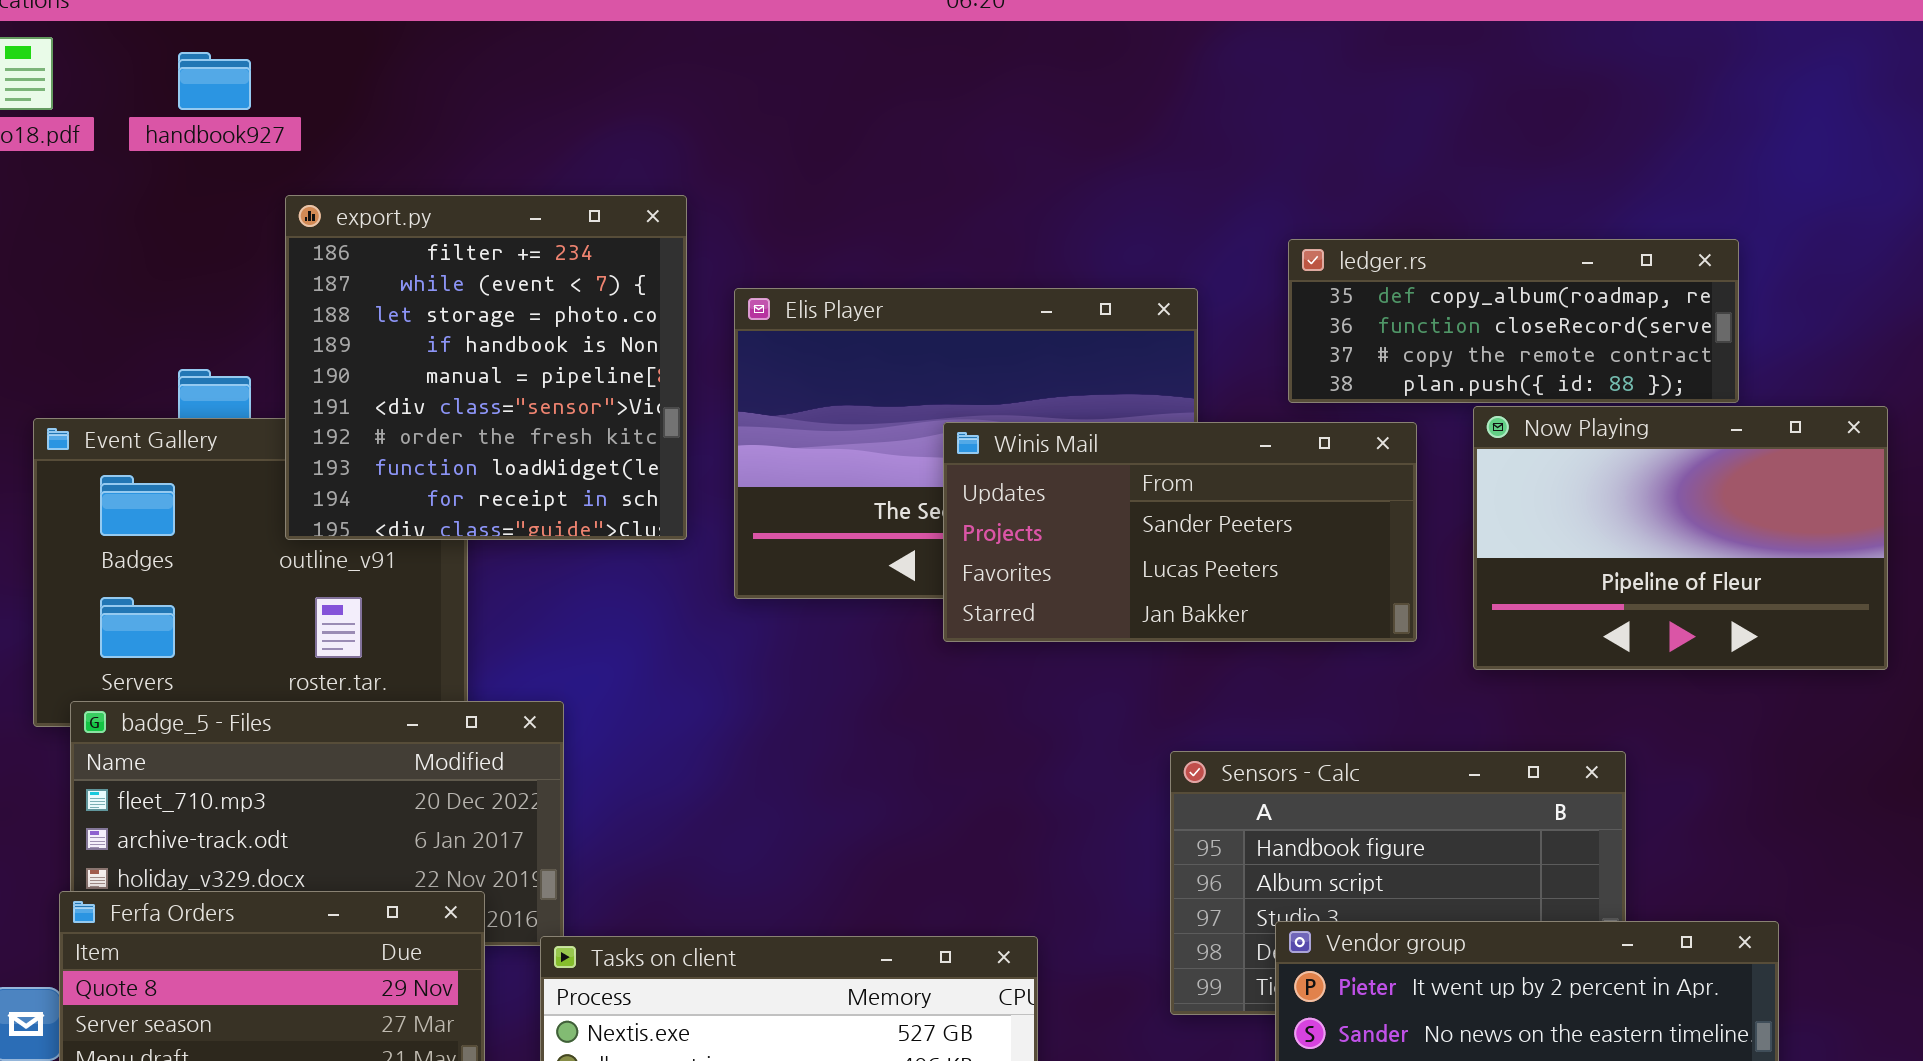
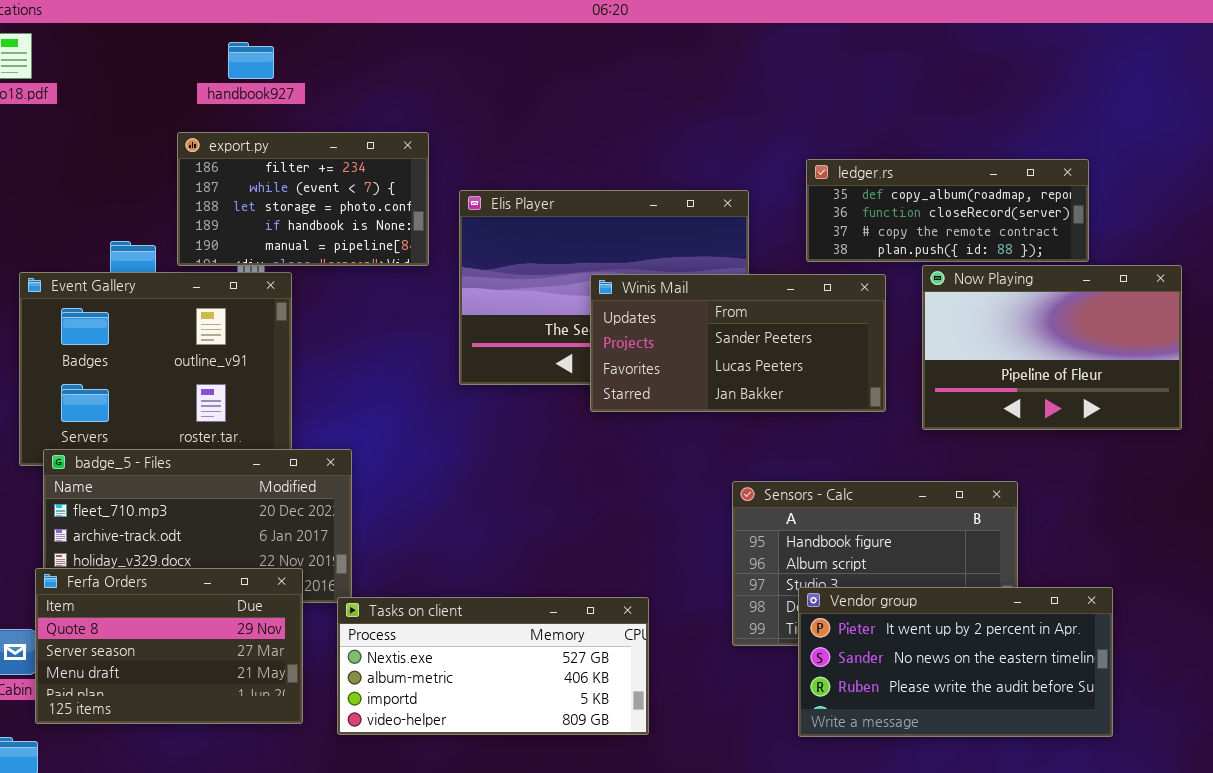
handbook927: [178,52,251,110] -> [228,42,274,79], moved
export.py: [285,195,687,540] -> [177,132,429,266], resized

